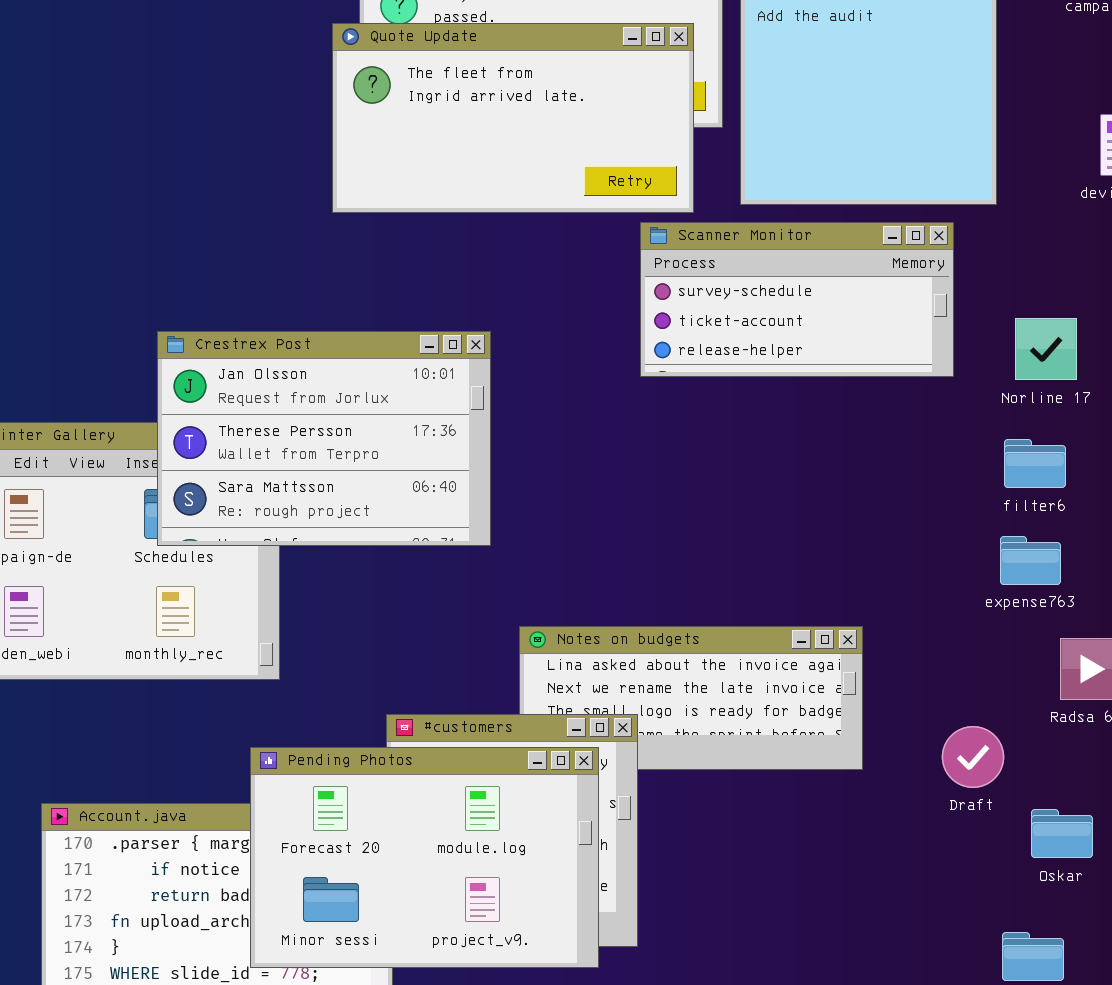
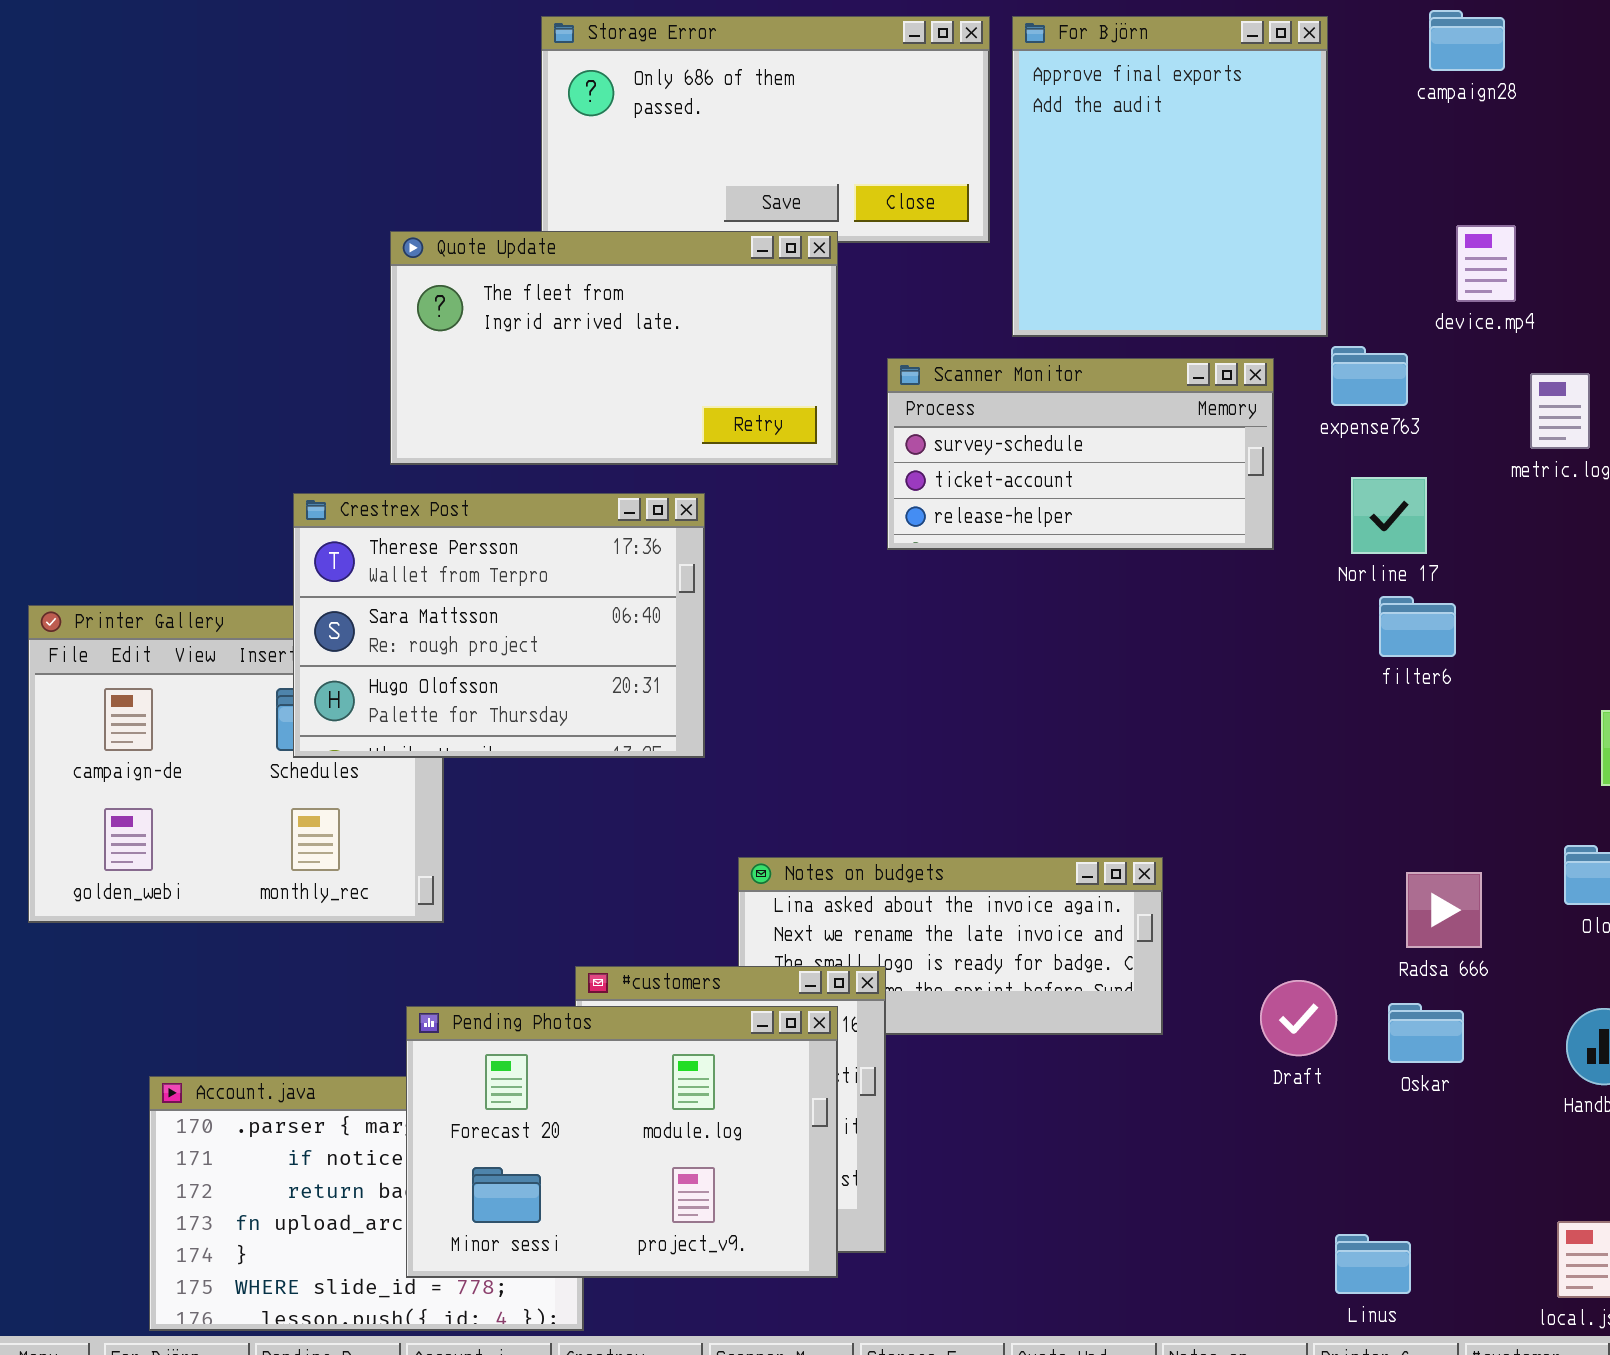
Quote Update: [332,23,694,213] -> [390,231,838,465], moved
Crestrex Post: [157,331,491,546] -> [293,493,705,758], scrolled down 1 row
filter6: [1004,439,1066,488] -> [1379,596,1456,657], moved
expense763: [1000,536,1061,585] -> [1331,346,1408,406], moved
Oskar: [1031,809,1093,858] -> [1388,1003,1464,1063], moved

